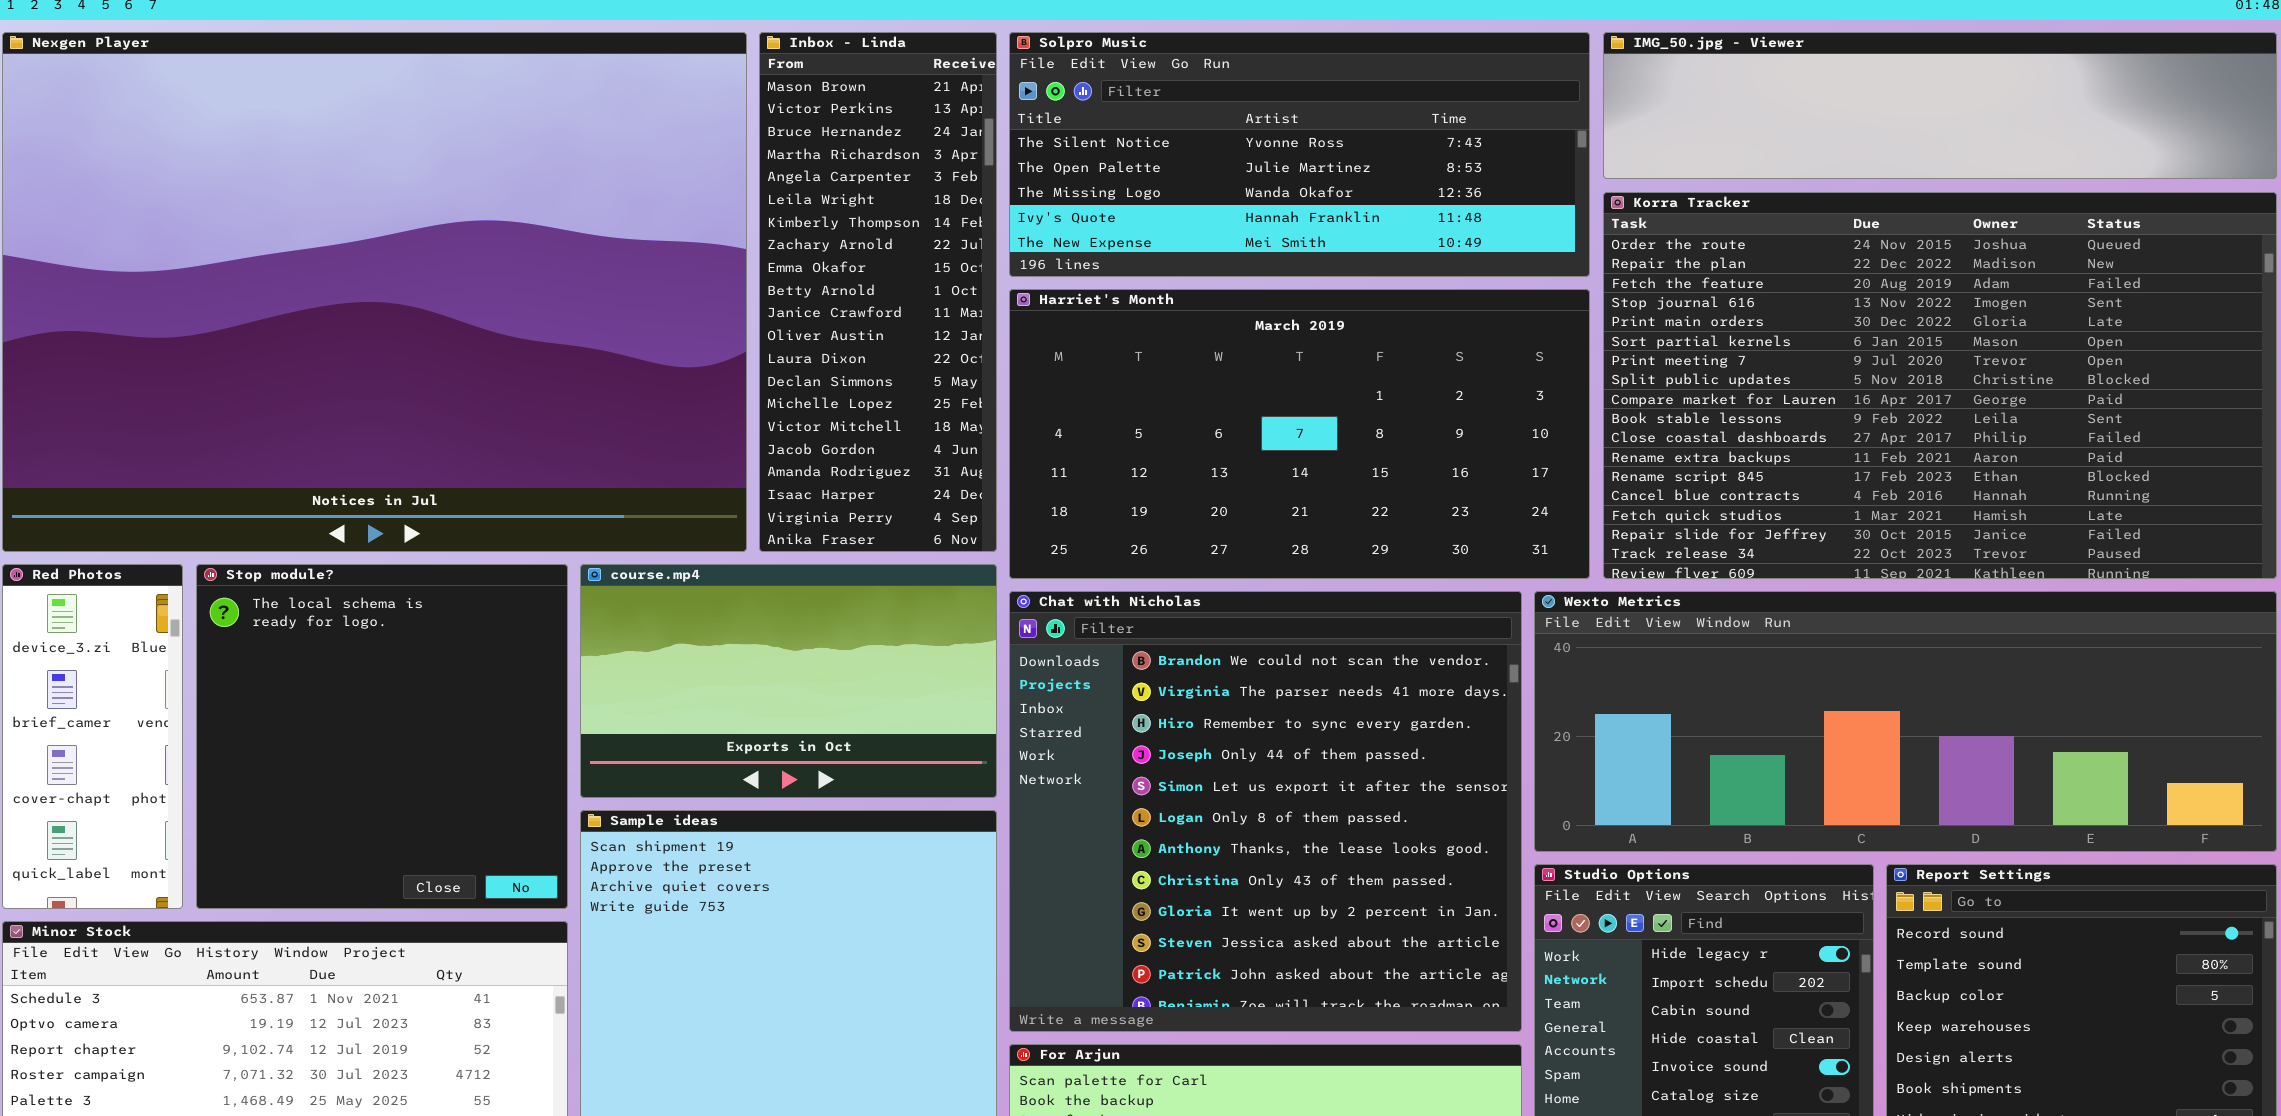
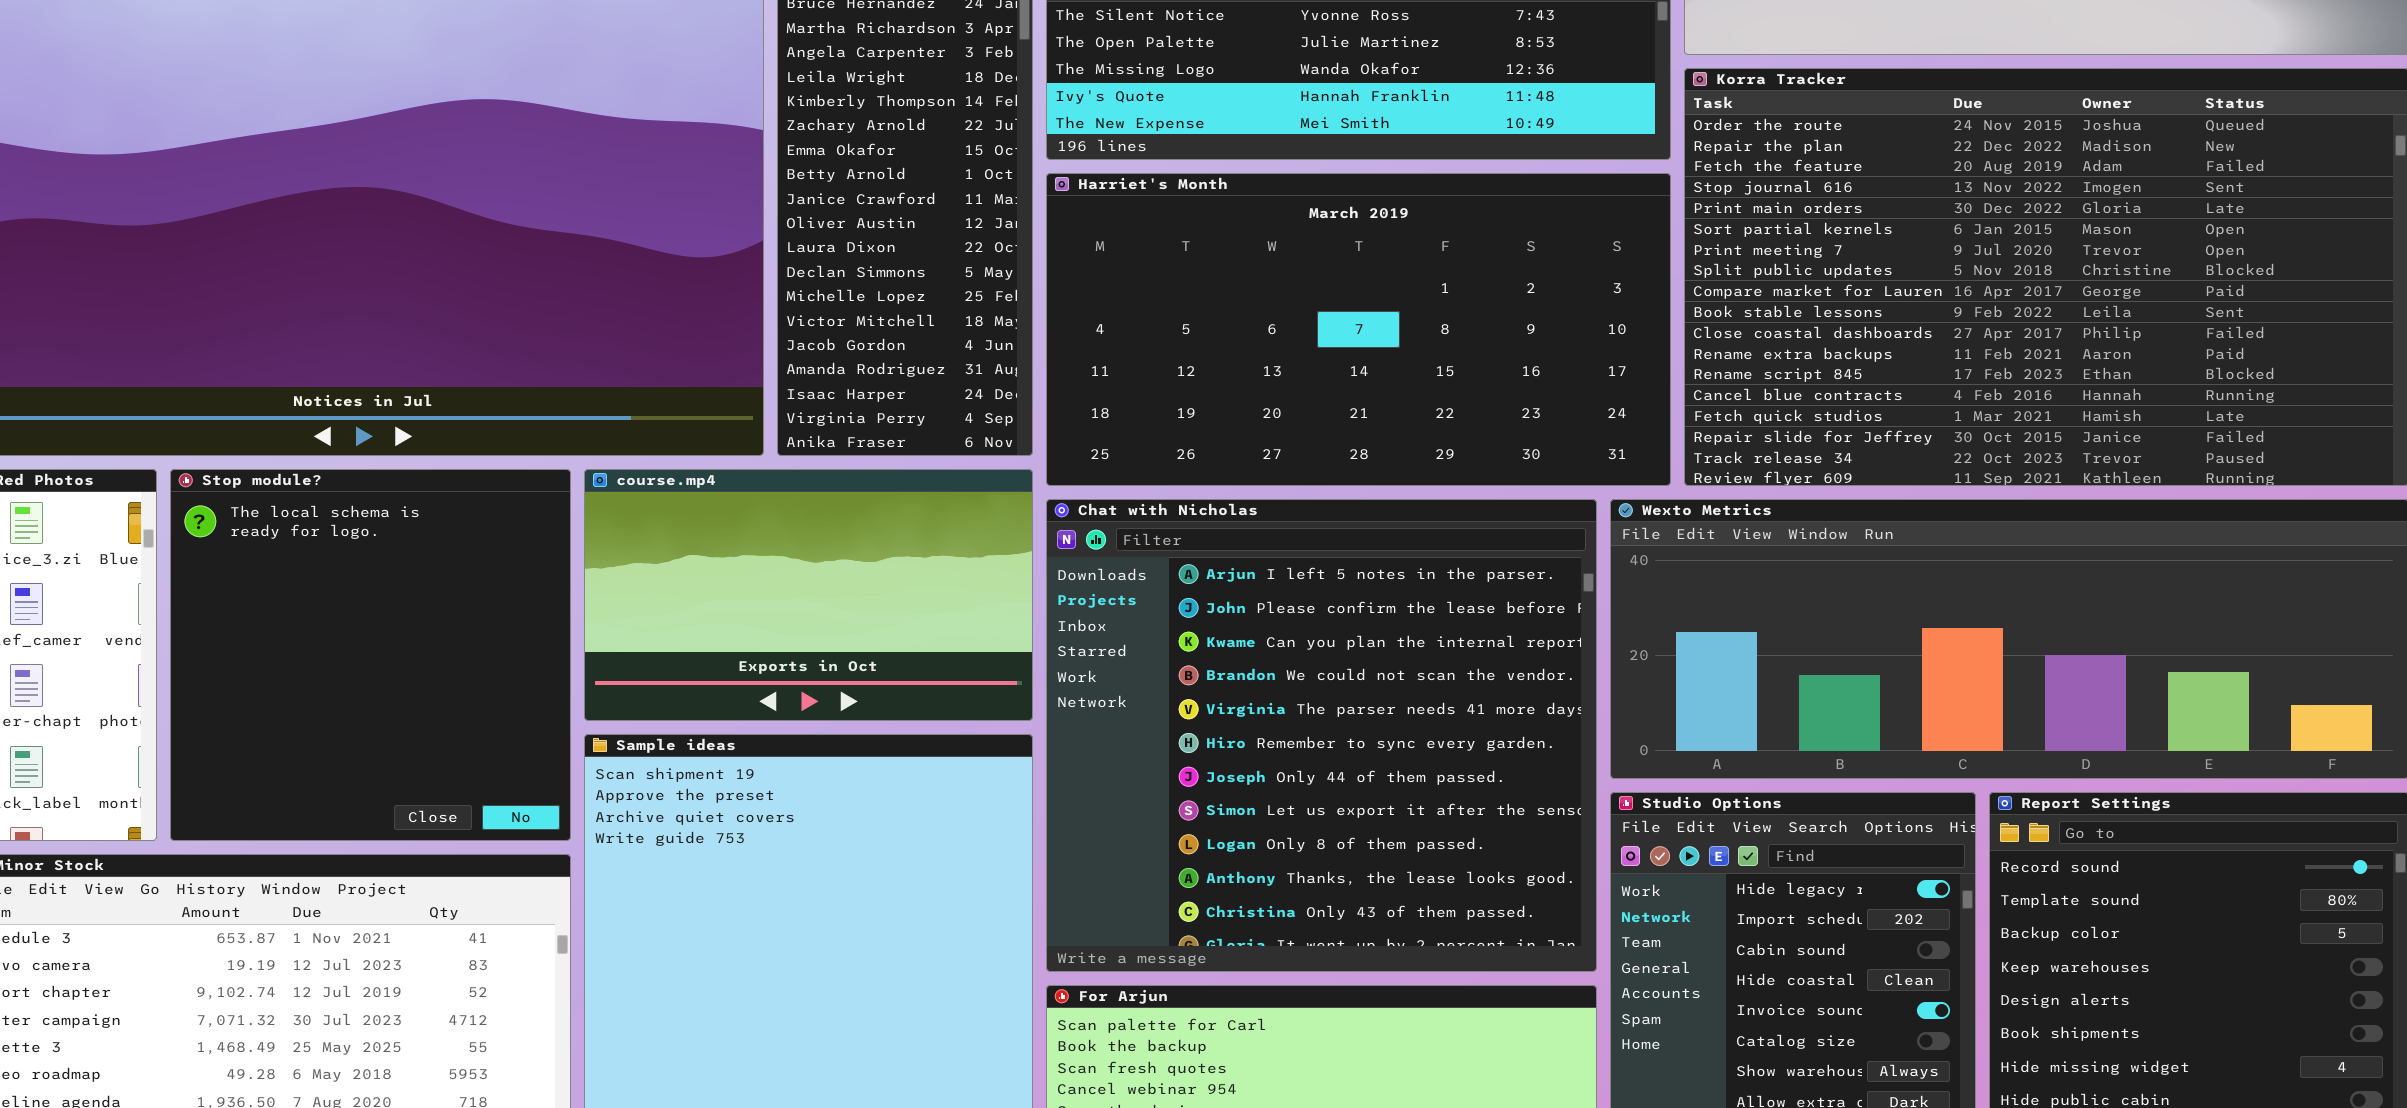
Chat with Nicholas: [1009,591,1522,1032] -> [1046,499,1597,972], scrolled up 3 rows

